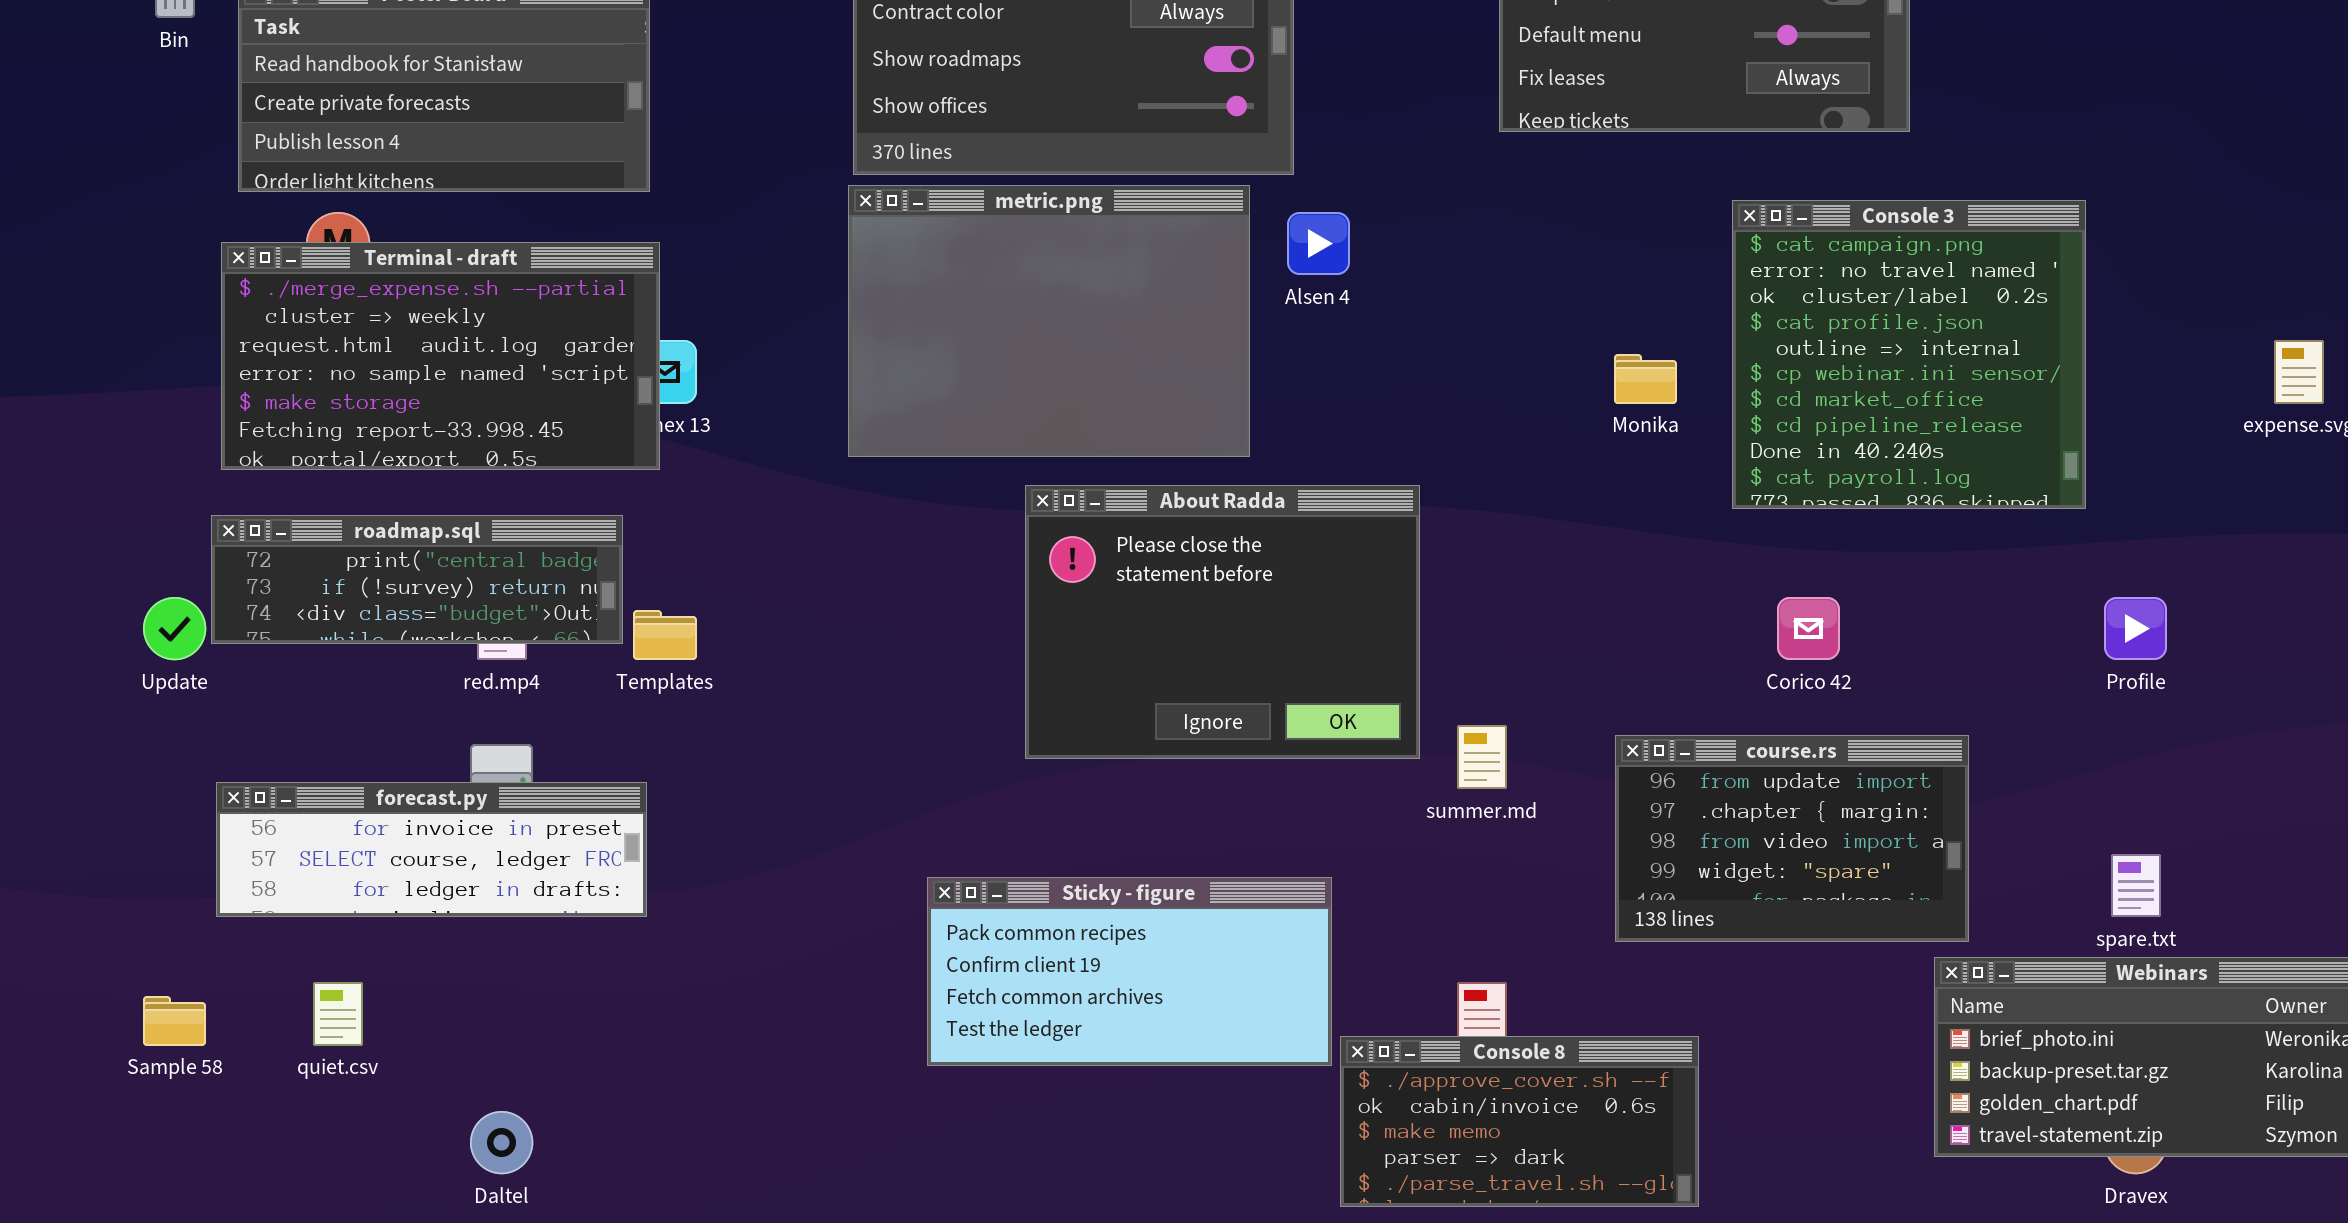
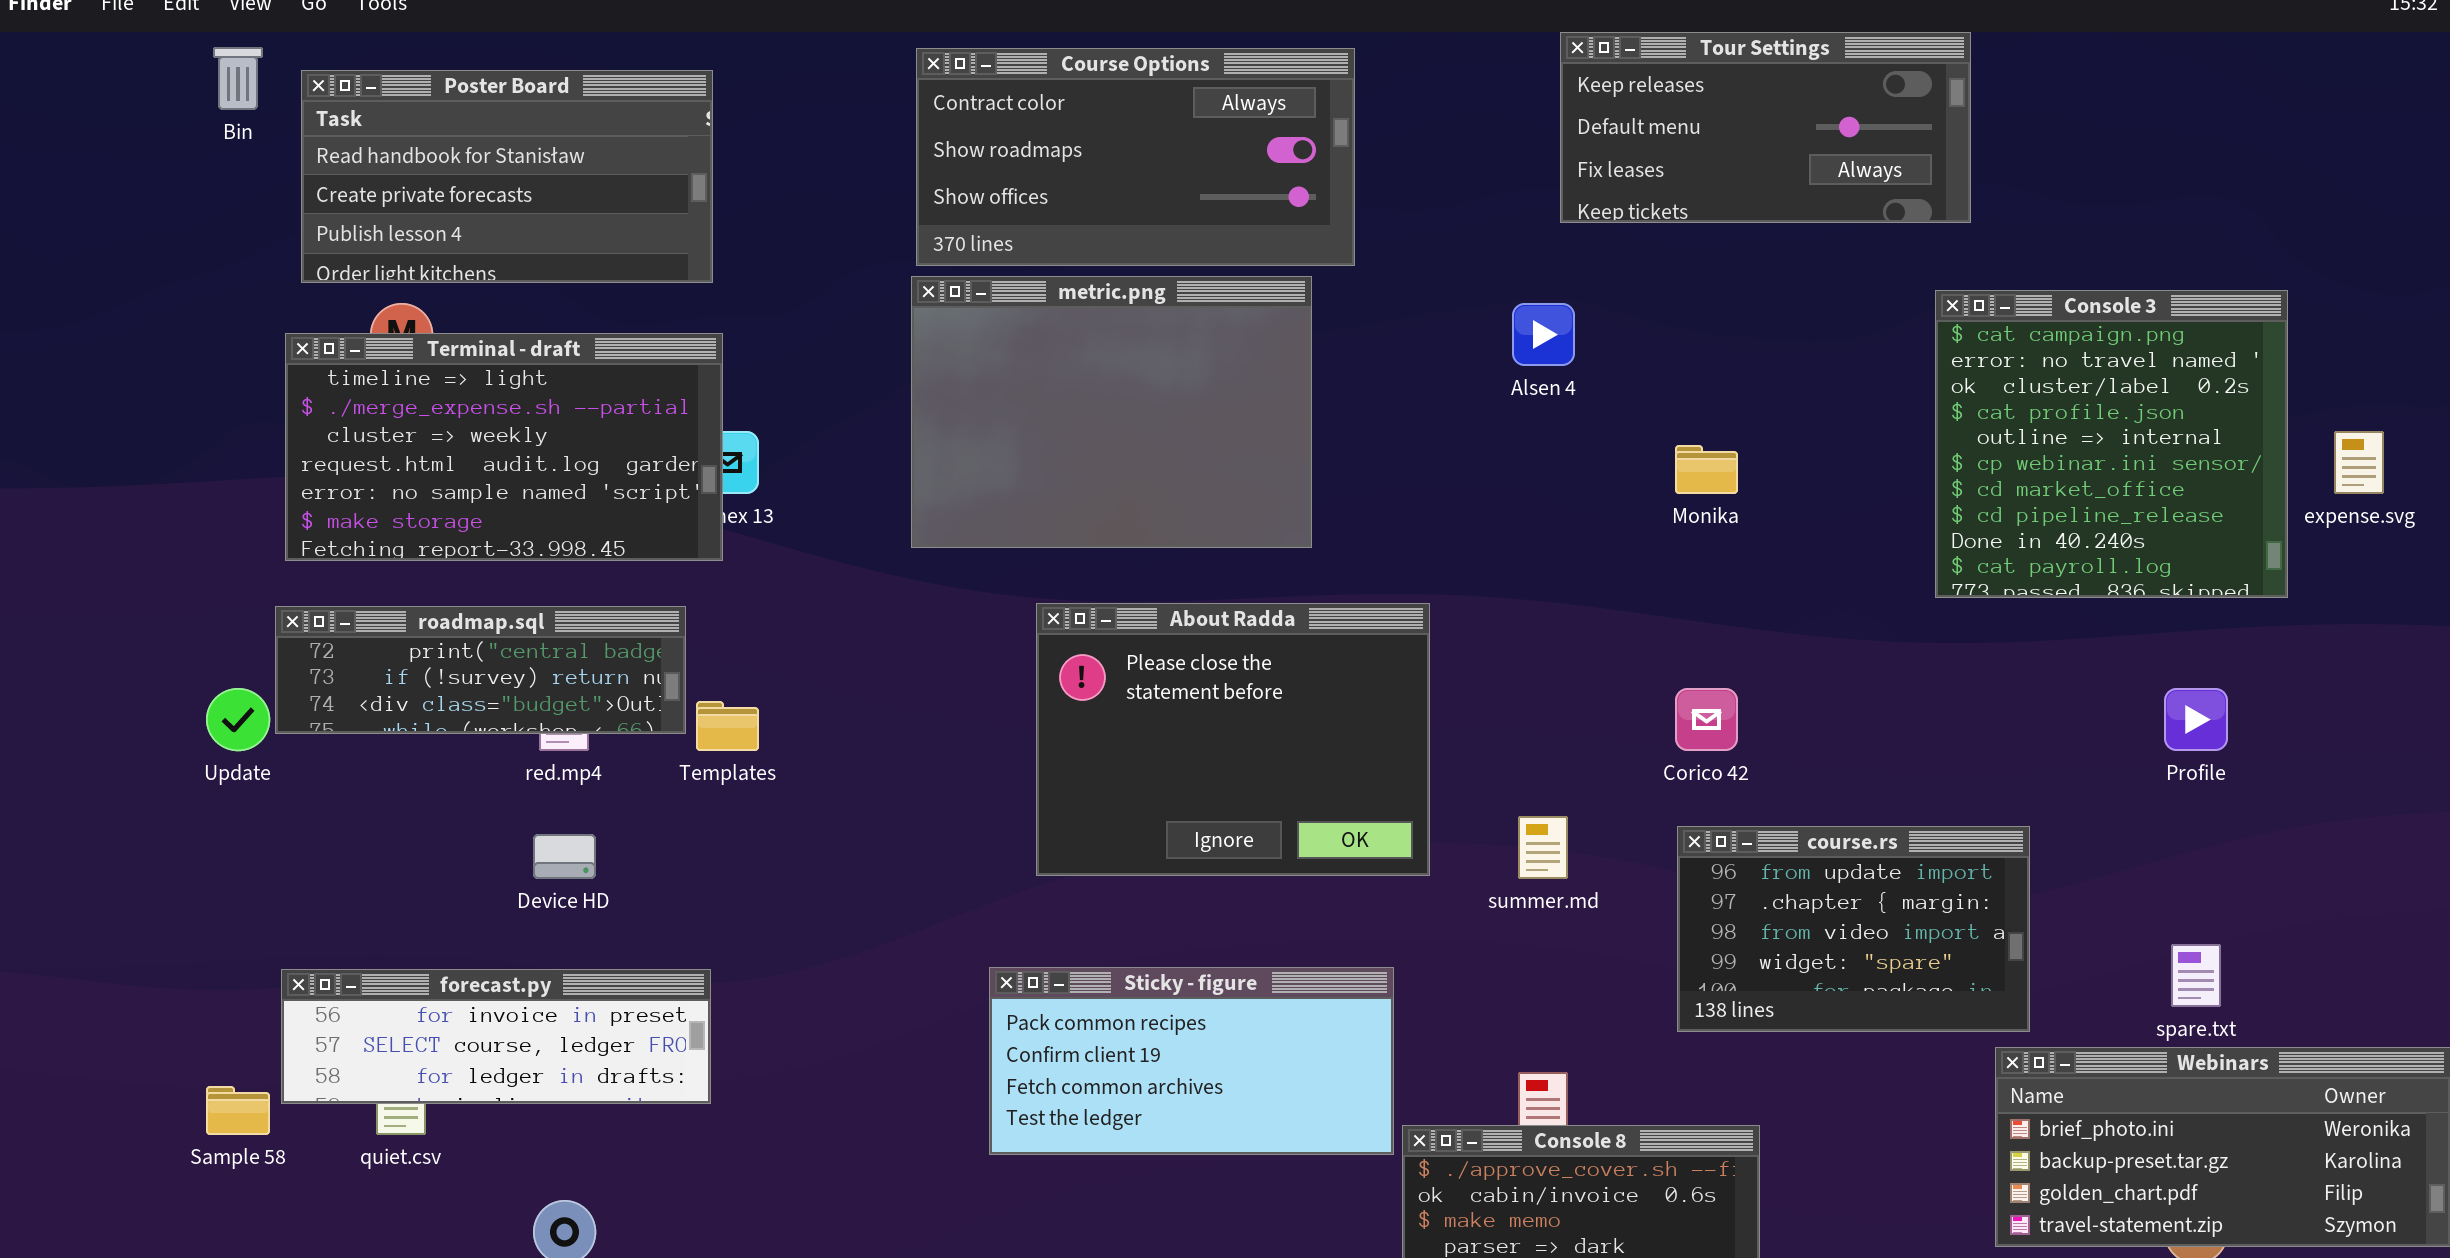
Console 3: [1732,200,2086,509] -> [1935,290,2288,598], moved
Alsen 4: [1287,212,1350,275] -> [1512,303,1575,366], moved
Terminal - draft: [221,242,660,470] -> [285,333,723,561], scrolled up 1 row
About Radda: [1025,485,1420,759] -> [1036,603,1430,876], moved
Corico 42: [1777,597,1840,660] -> [1675,688,1738,751], moved
forecast.py: [216,782,647,917] -> [281,969,711,1104], moved

